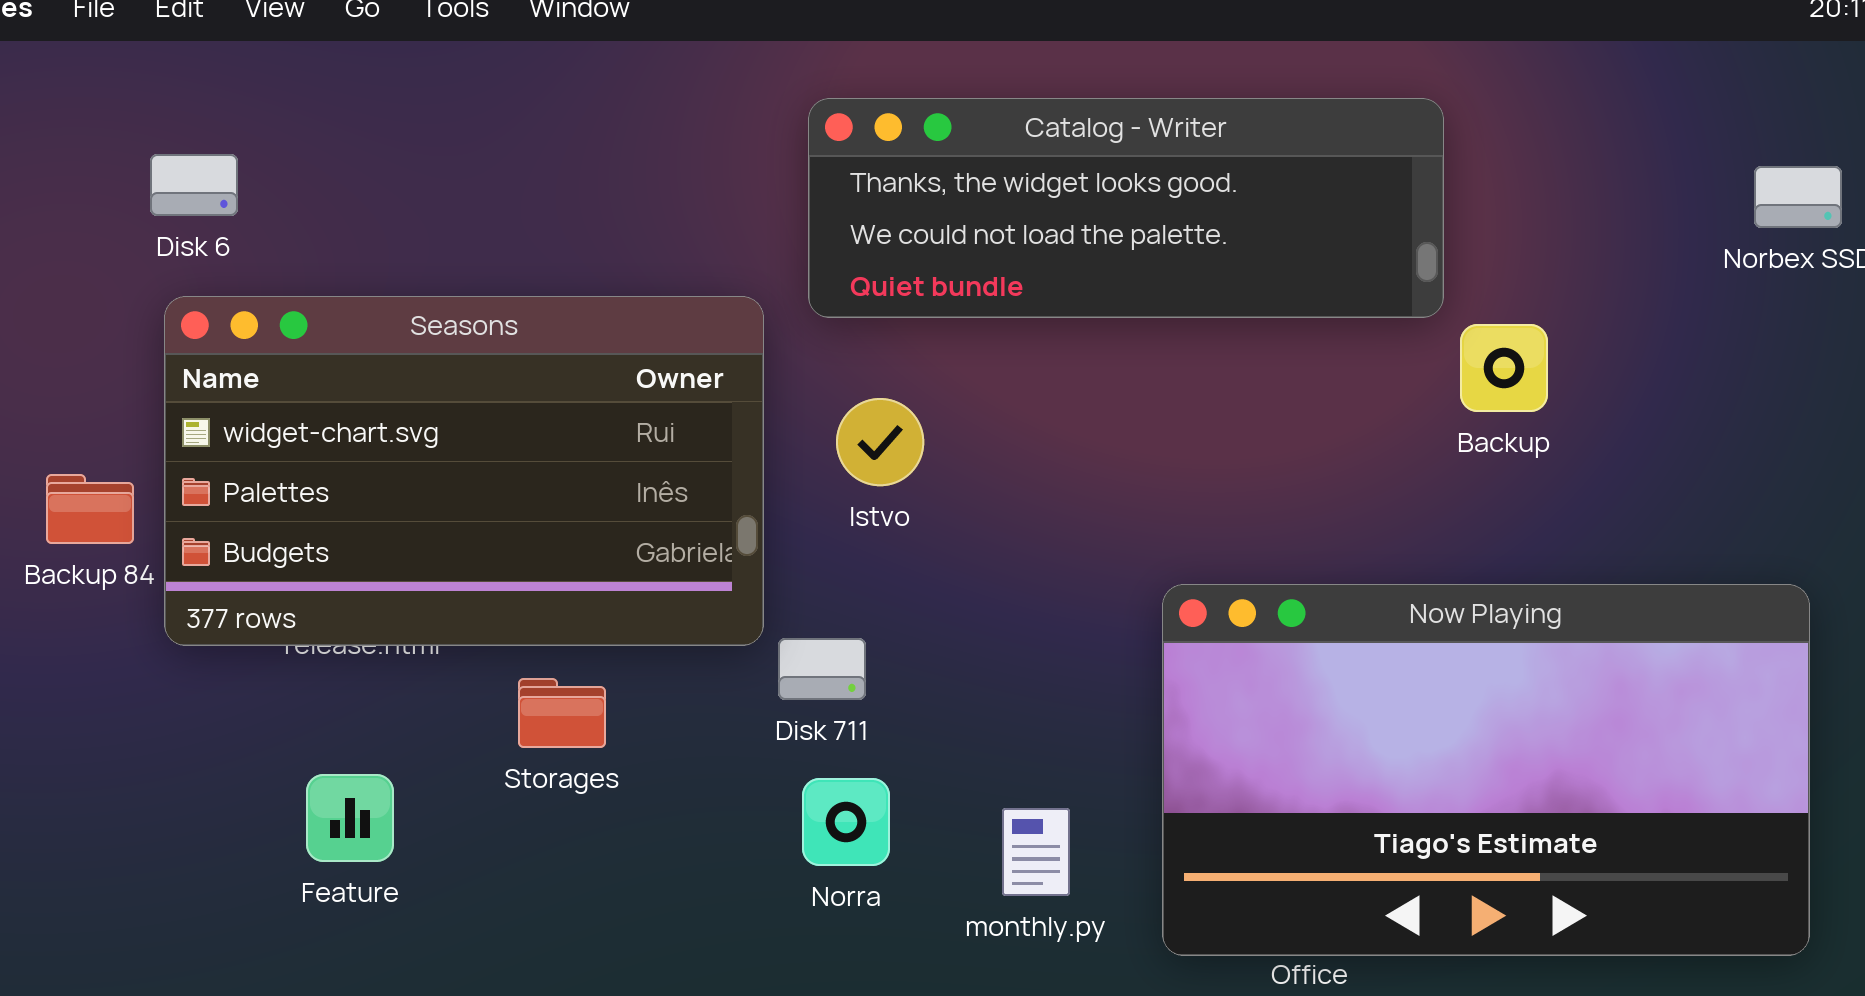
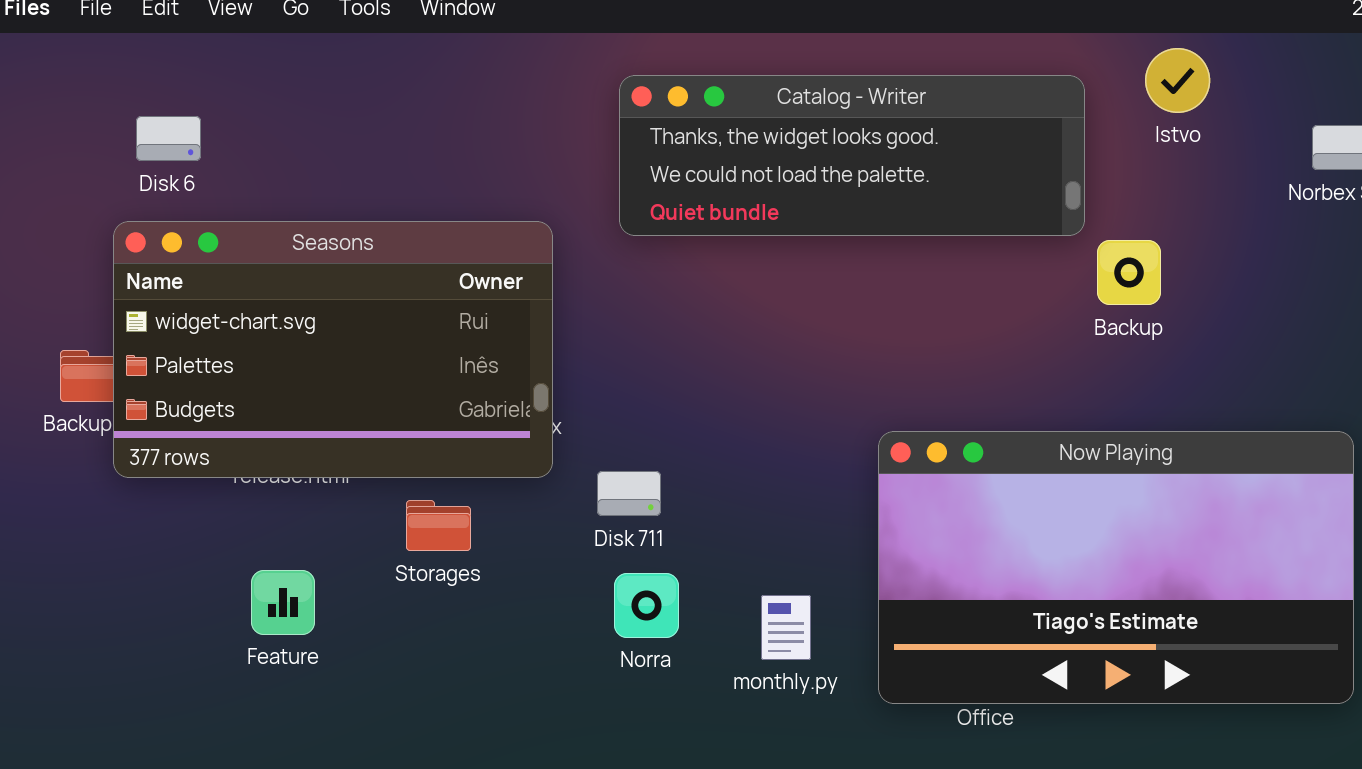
Seasons: [164,296,764,646] -> [113,221,553,478], moved
Istvo: [836,398,924,486] -> [1145,48,1210,113], moved

